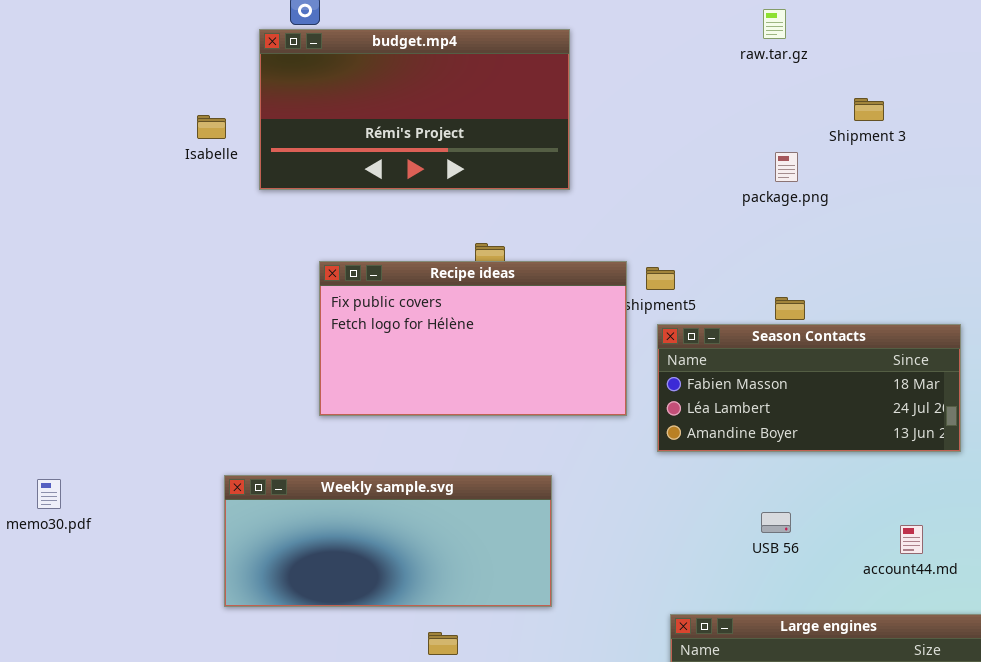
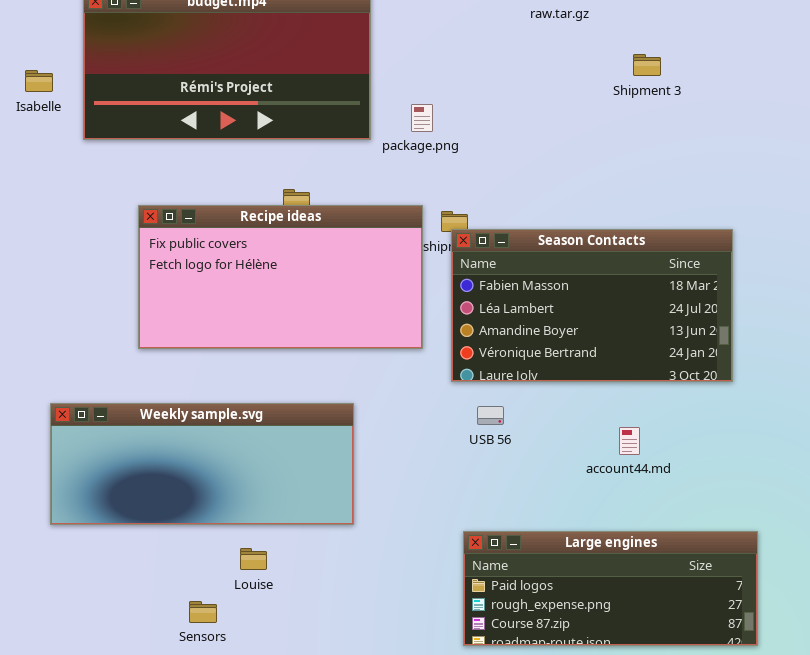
package.png: [775,152,798,182] -> [411,104,433,132], moved
Season Contacts: [657,324,961,452] -> [451,229,733,382], resized
USB 56: [761,512,791,533] -> [477,406,504,425], moved
account44.md: [900,525,923,554] -> [619,427,640,455], moved

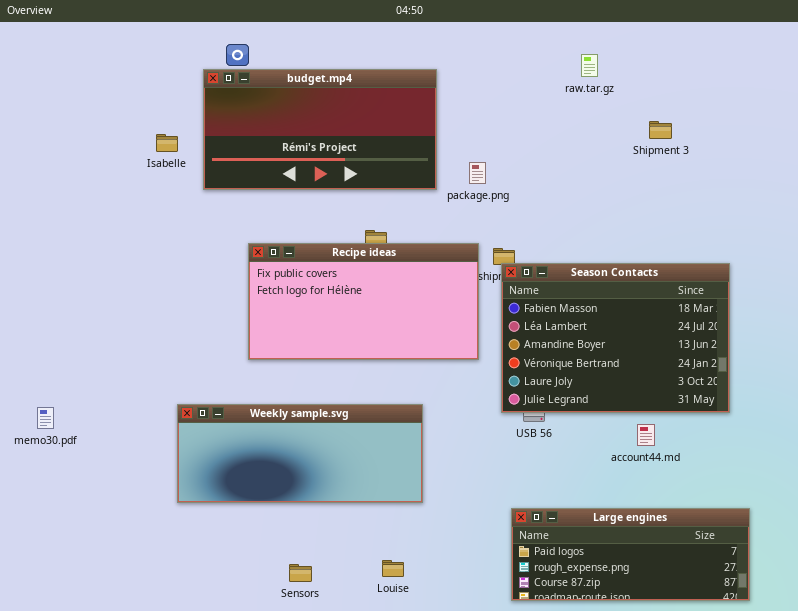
Season Contacts: [451,229,733,382] -> [501,263,730,413], resized
Louise: [240,548,267,570] -> [382,560,404,577], moved

